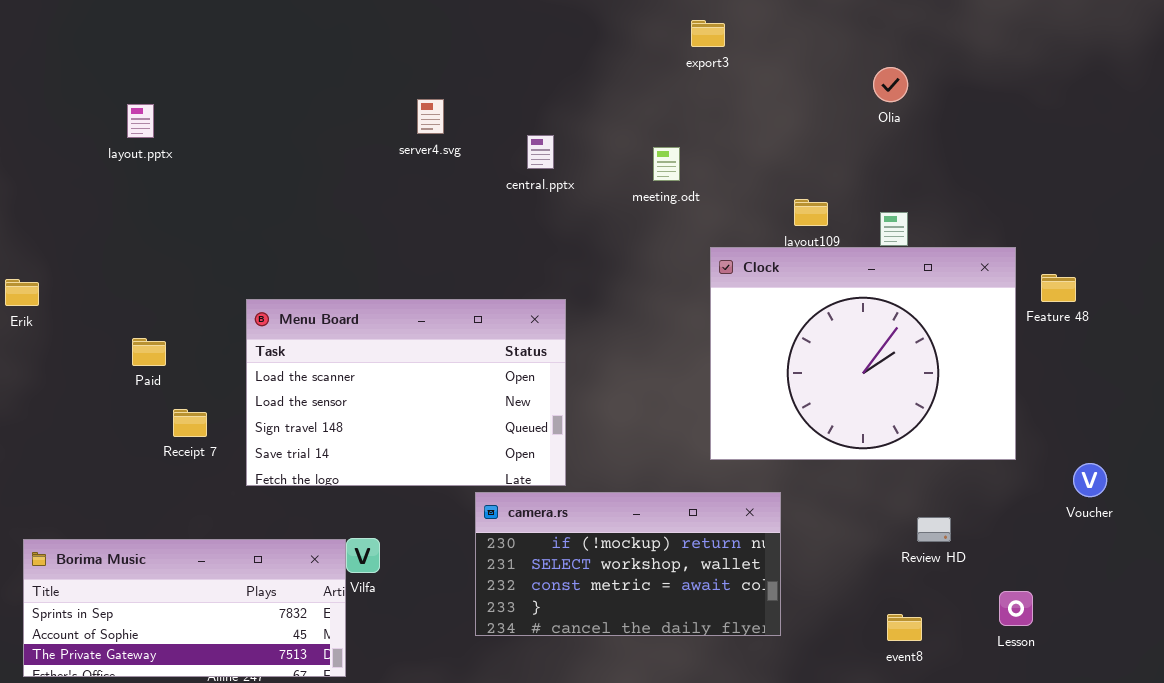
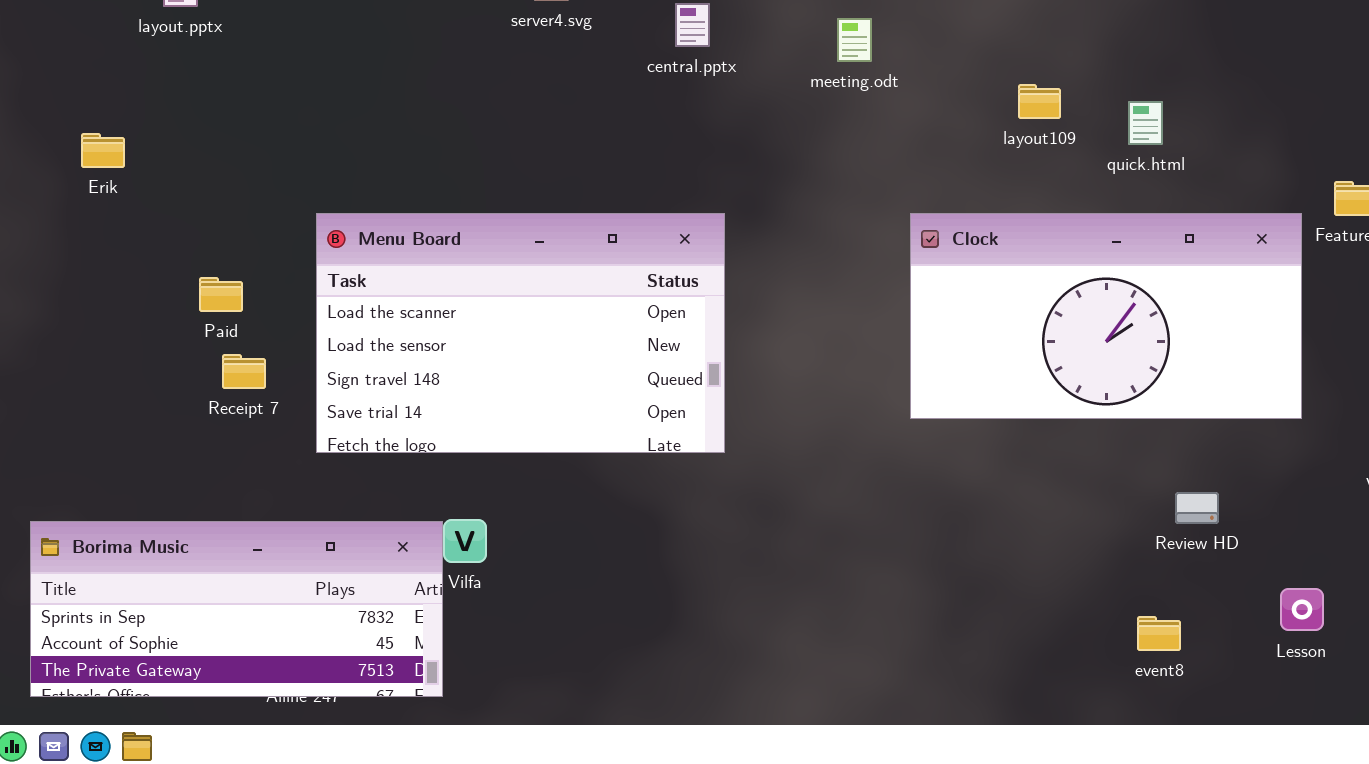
Clock: [710,247,1016,460] -> [910,213,1302,419], resized
Erik: [5,279,39,306] -> [81,133,125,168], moved
Paid: [132,338,166,366] -> [199,277,243,312], moved
camera.rs: [475,492,781,636] -> none, closed

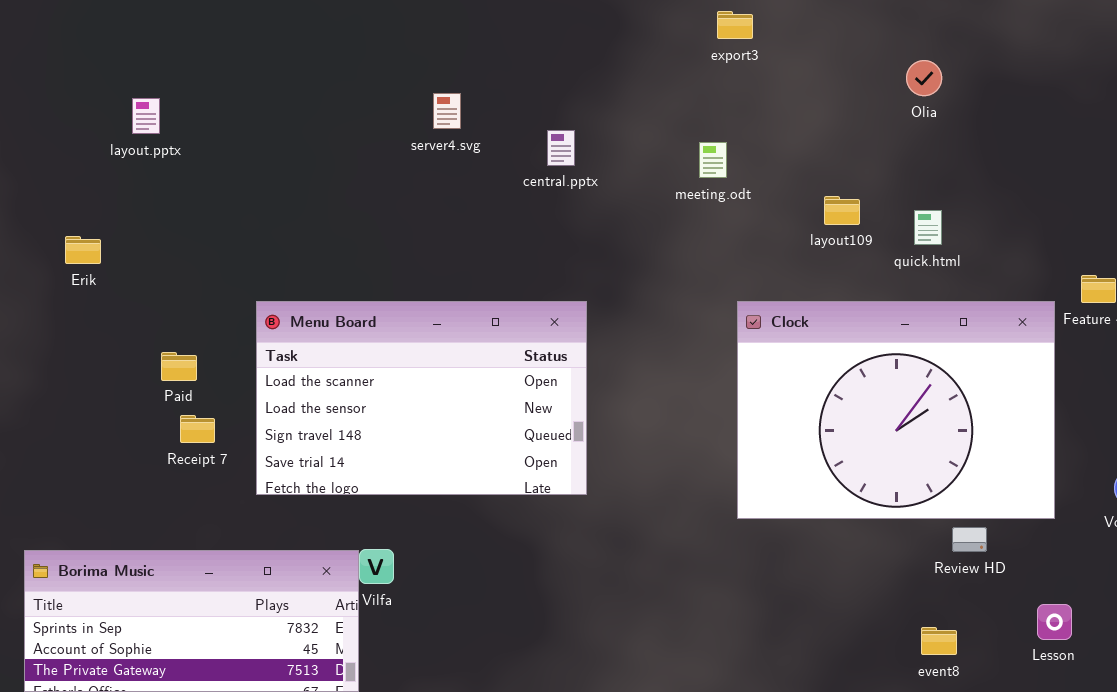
meeting.odt: [837,18,872,62] -> [699,142,727,178], moved
Clock: [910,213,1302,419] -> [737,301,1055,519], resized

